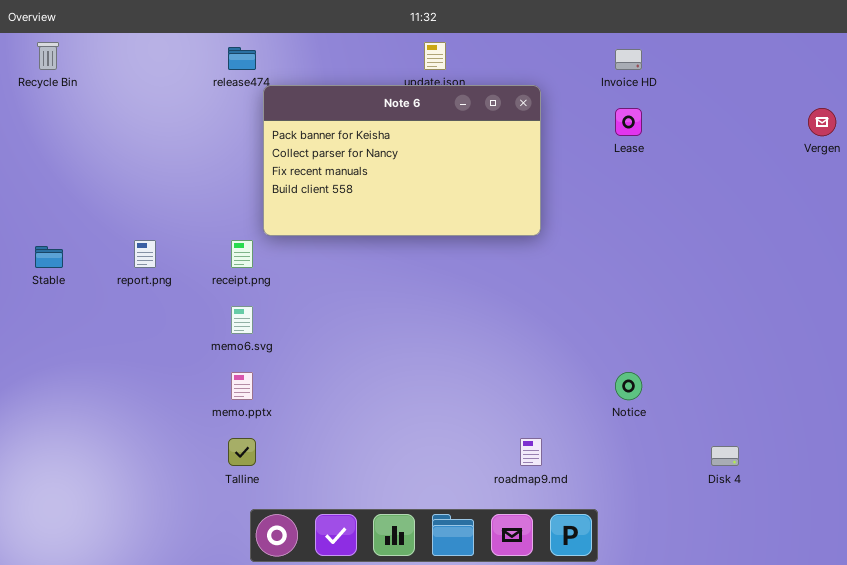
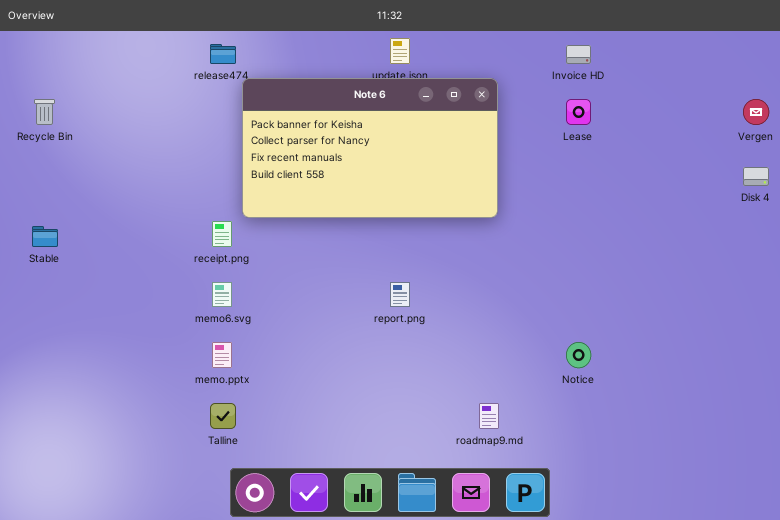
Recycle Bin: [37,42,59,70] -> [34,99,55,125], moved
report.png: [134,240,156,268] -> [390,282,410,307], moved
Disk 4: [711,446,739,466] -> [743,167,769,186], moved

